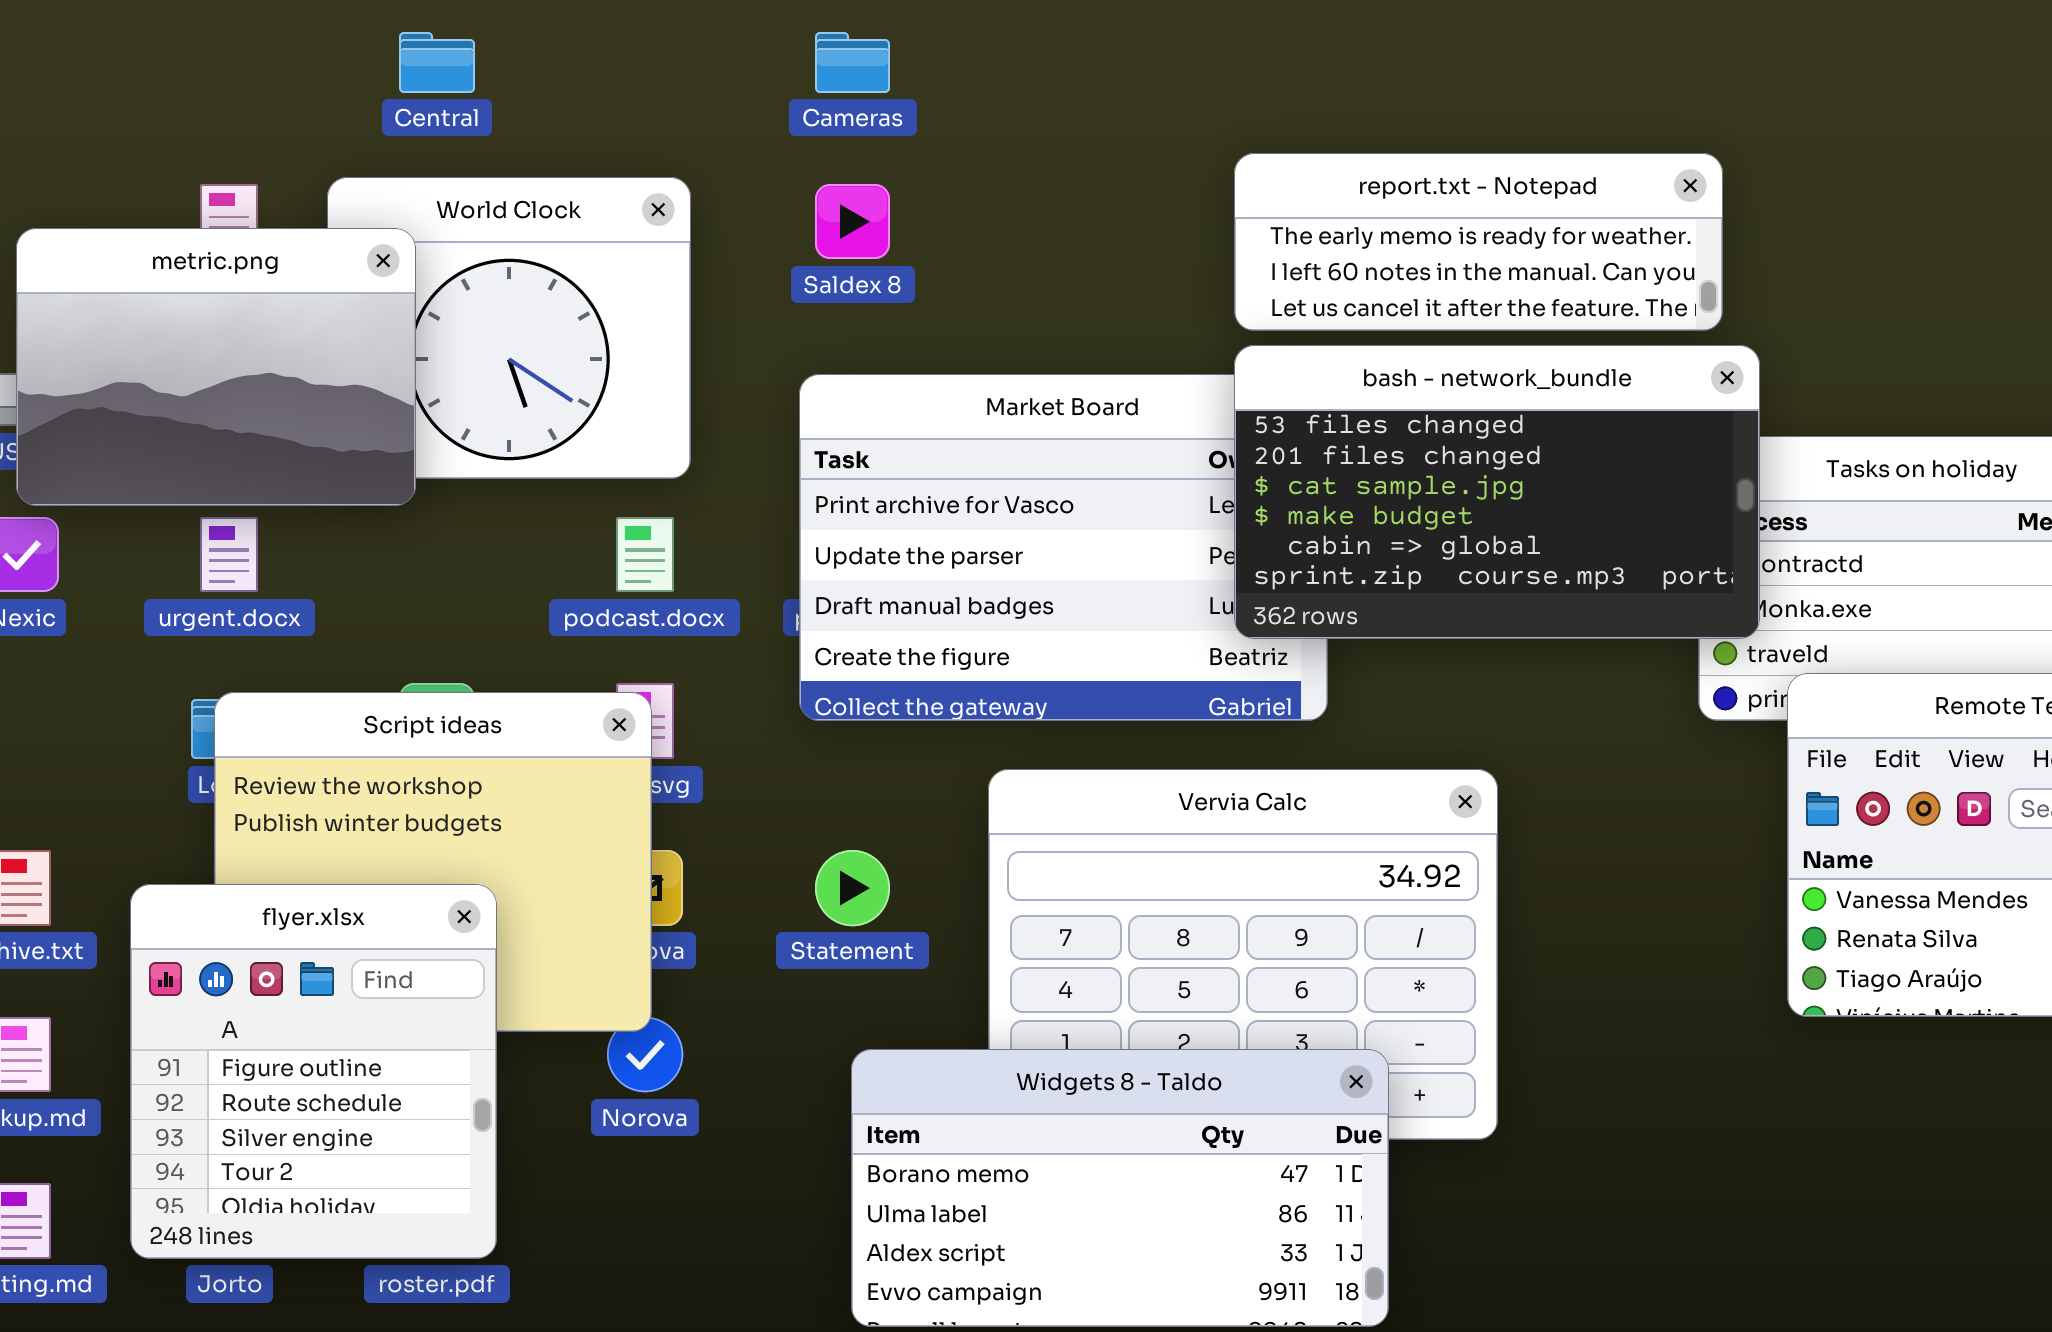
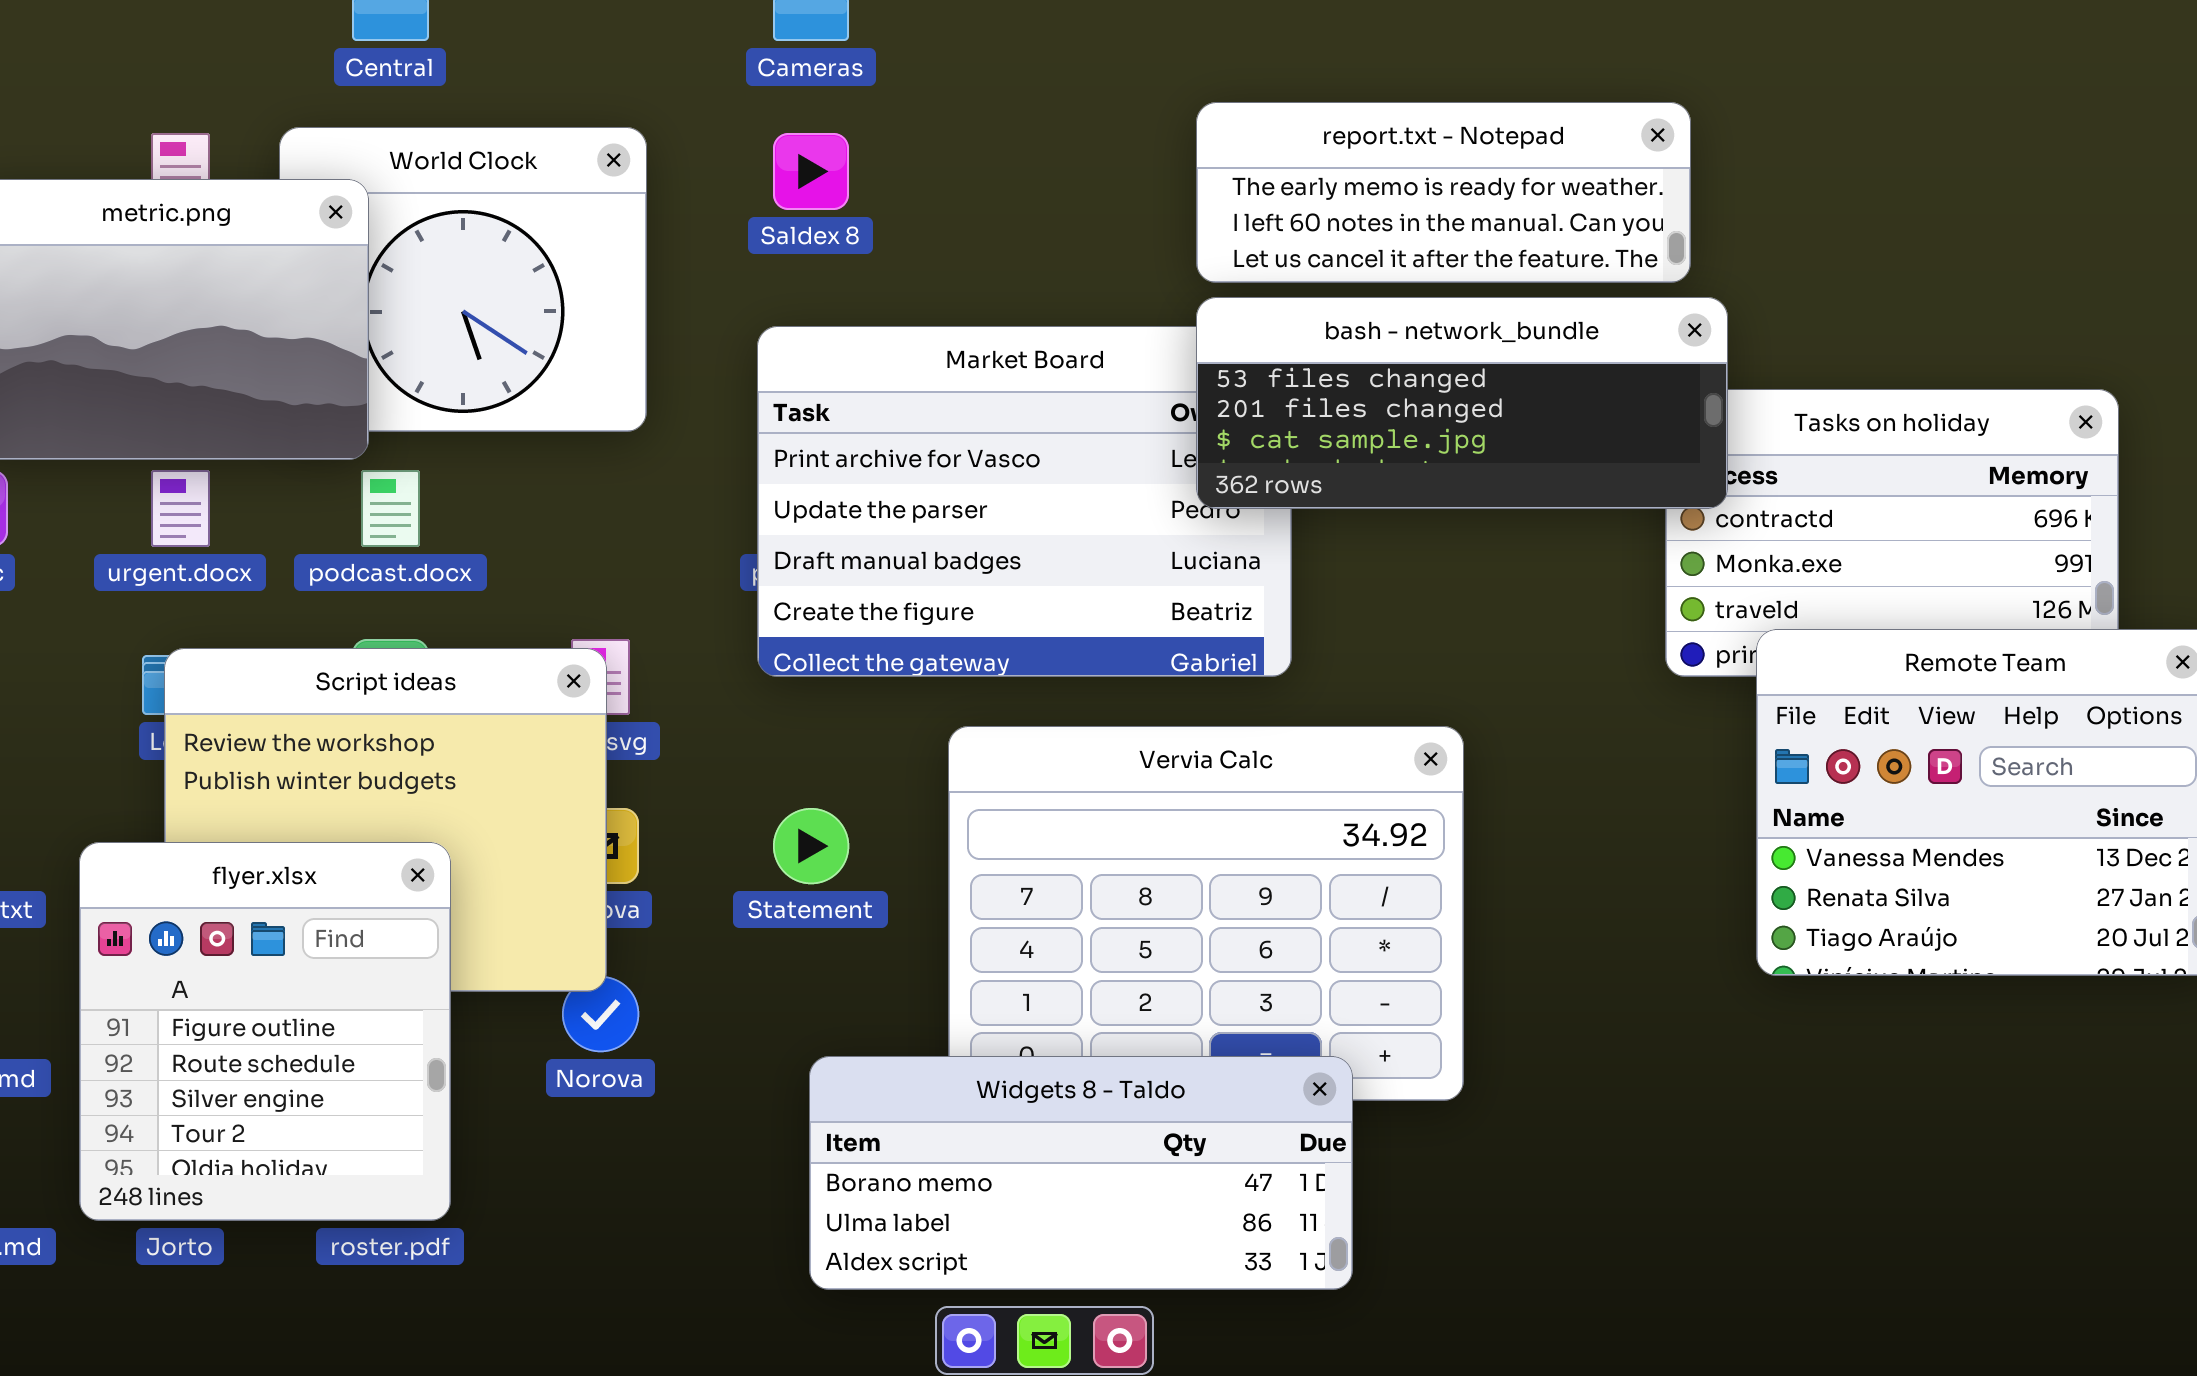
bash - network_bundle: [1234,345,1760,639] -> [1196,297,1728,509], resized
podcast.docx: [616,517,674,592] -> [361,470,420,547], moved
Widgets 8 - Taldo: [851,1049,1389,1327] -> [809,1056,1353,1290], resized

